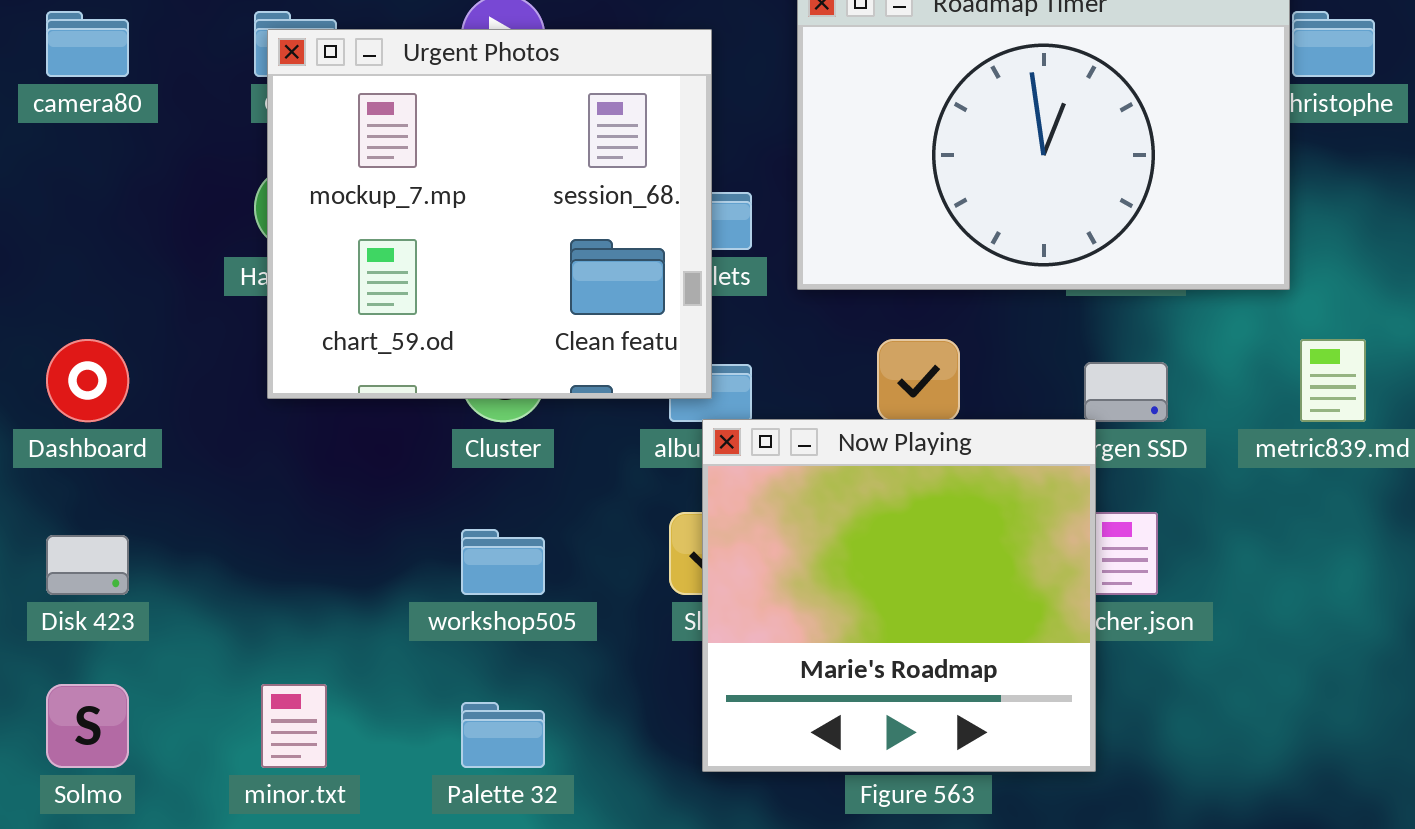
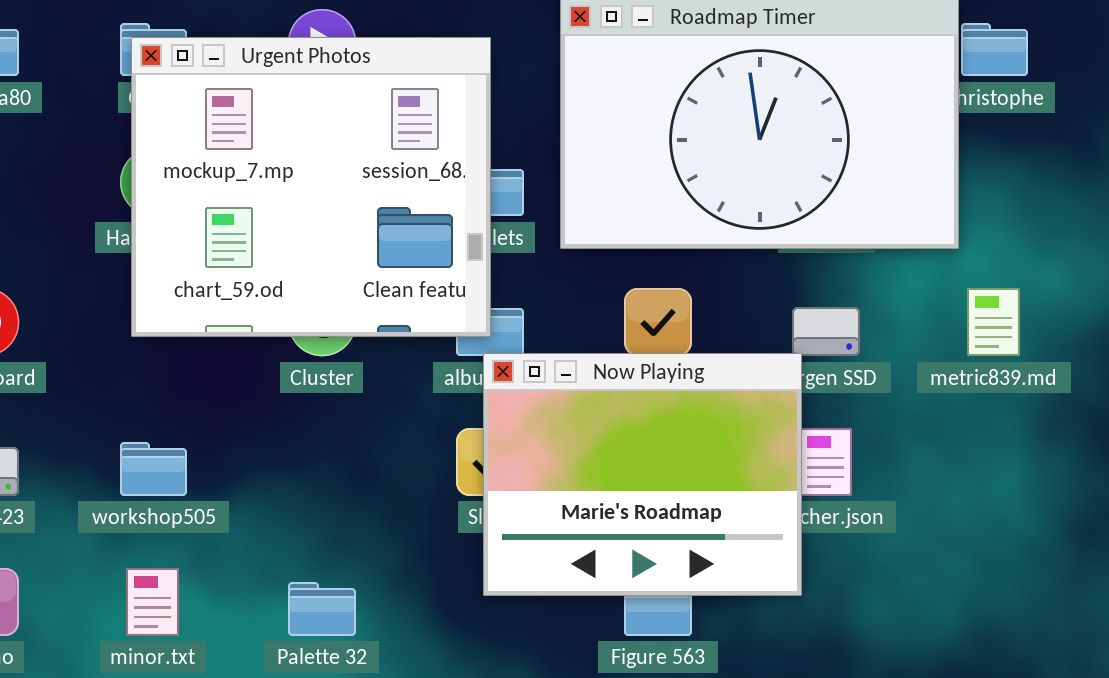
Now Playing: [702,419,1096,772] -> [483,353,802,596], resized
workshop505: [461,529,545,595] -> [120,442,187,496], moved

